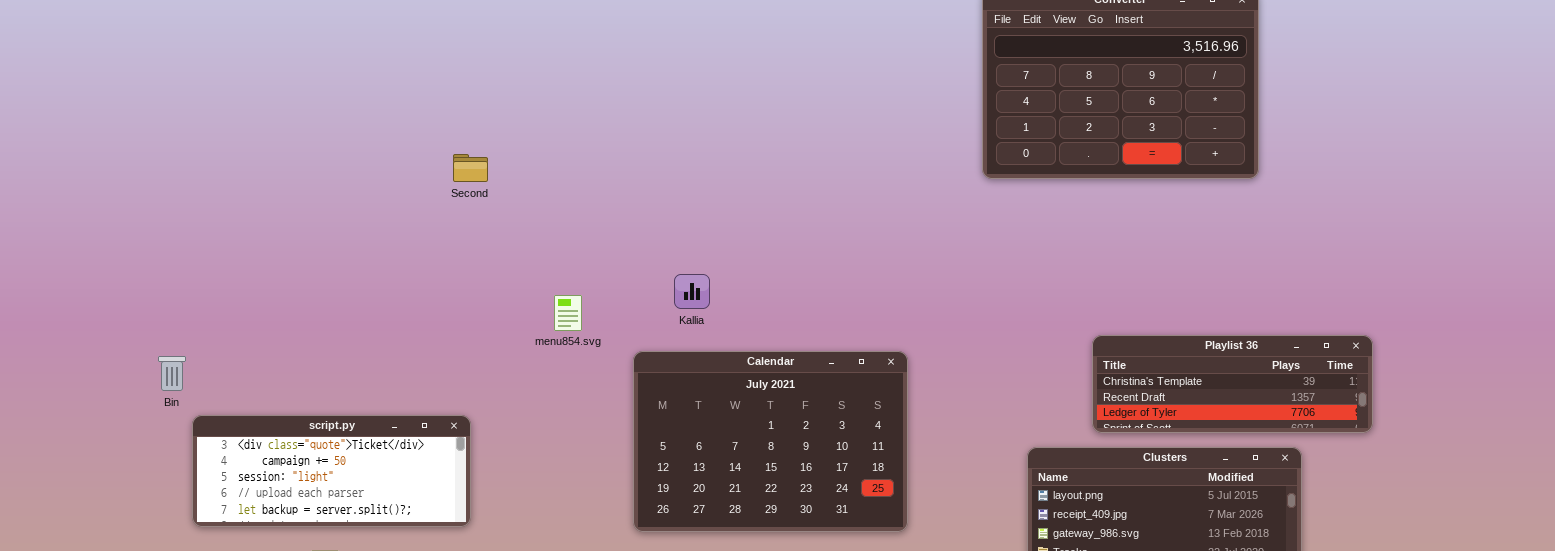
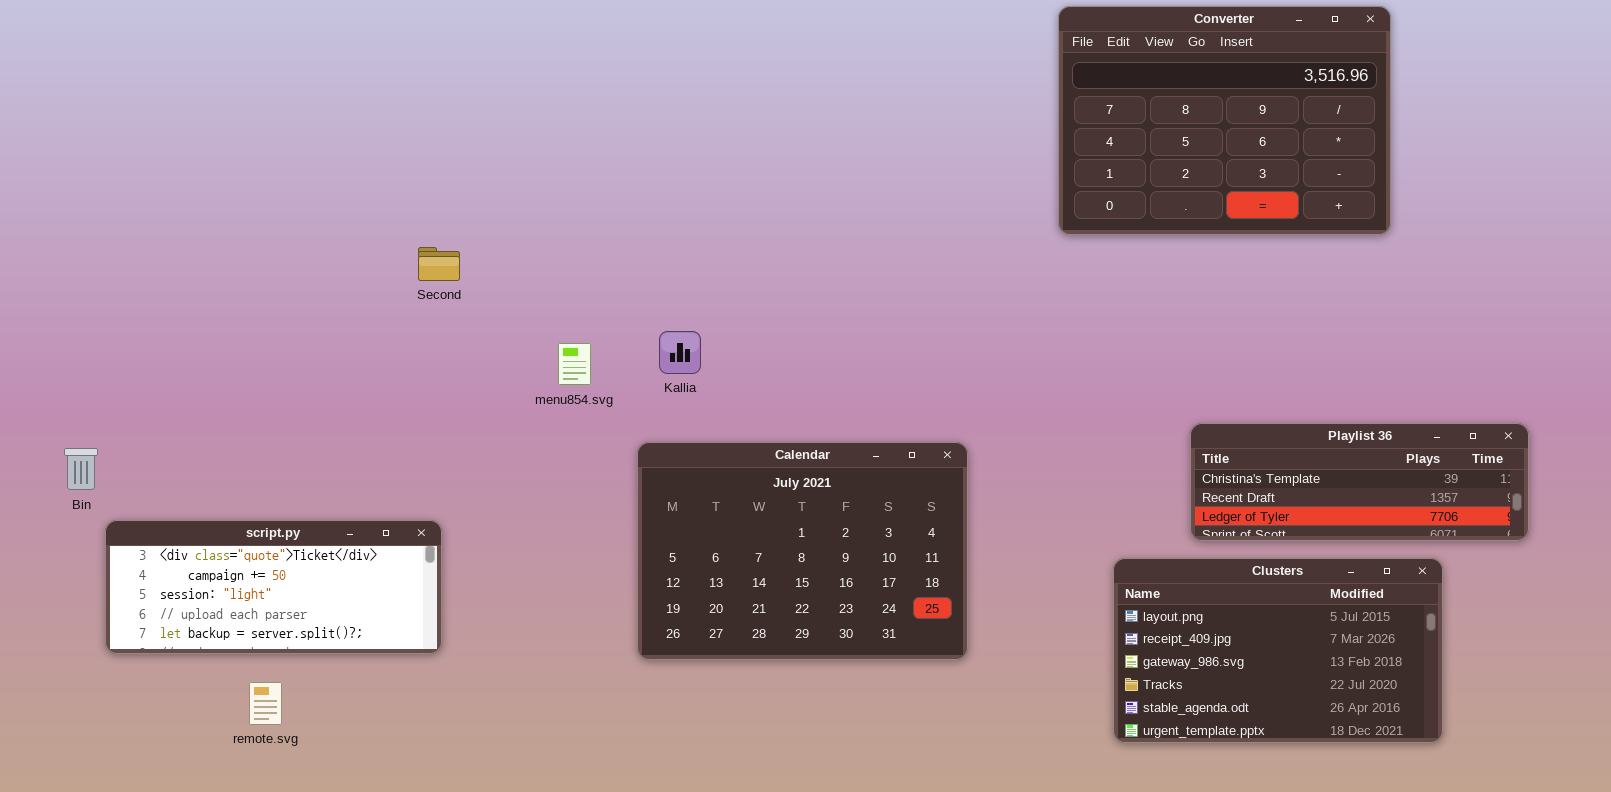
Second: [453,154,488,182] -> [418,247,460,281], moved
Kallia: [674,274,710,309] -> [659,331,701,374], moved
menu854.svg: [554,295,582,331] -> [558,343,591,385], moved

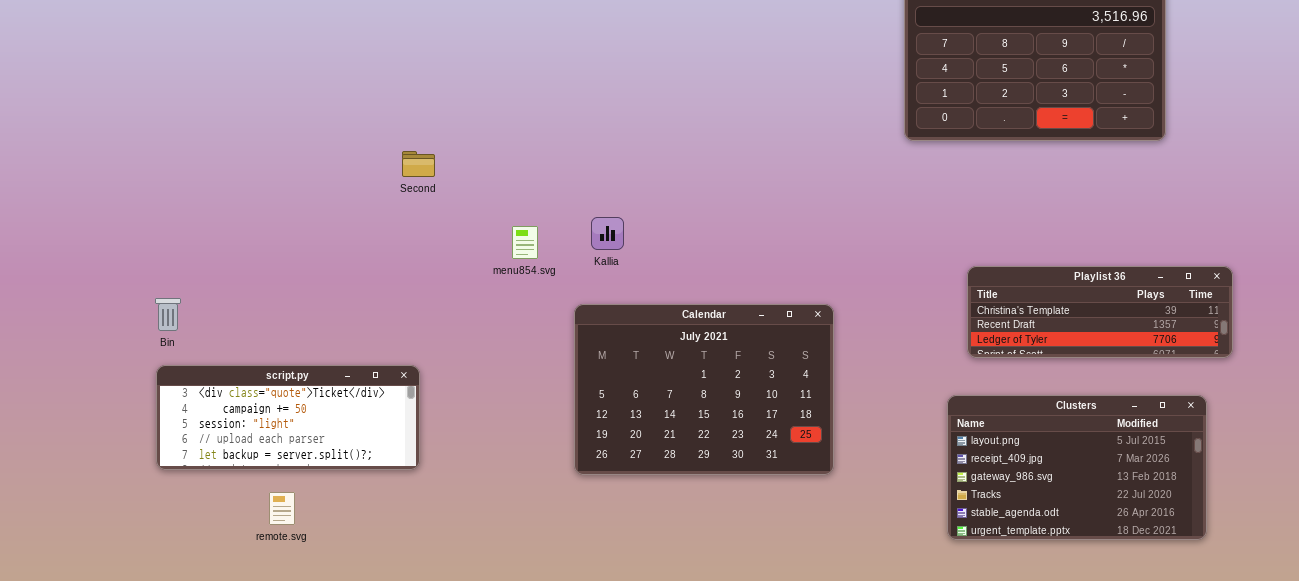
Playlist 36: [1190,423,1529,541] -> [967,266,1233,358], moved
Bin: [64,448,98,490] -> [155,298,181,331], moved

